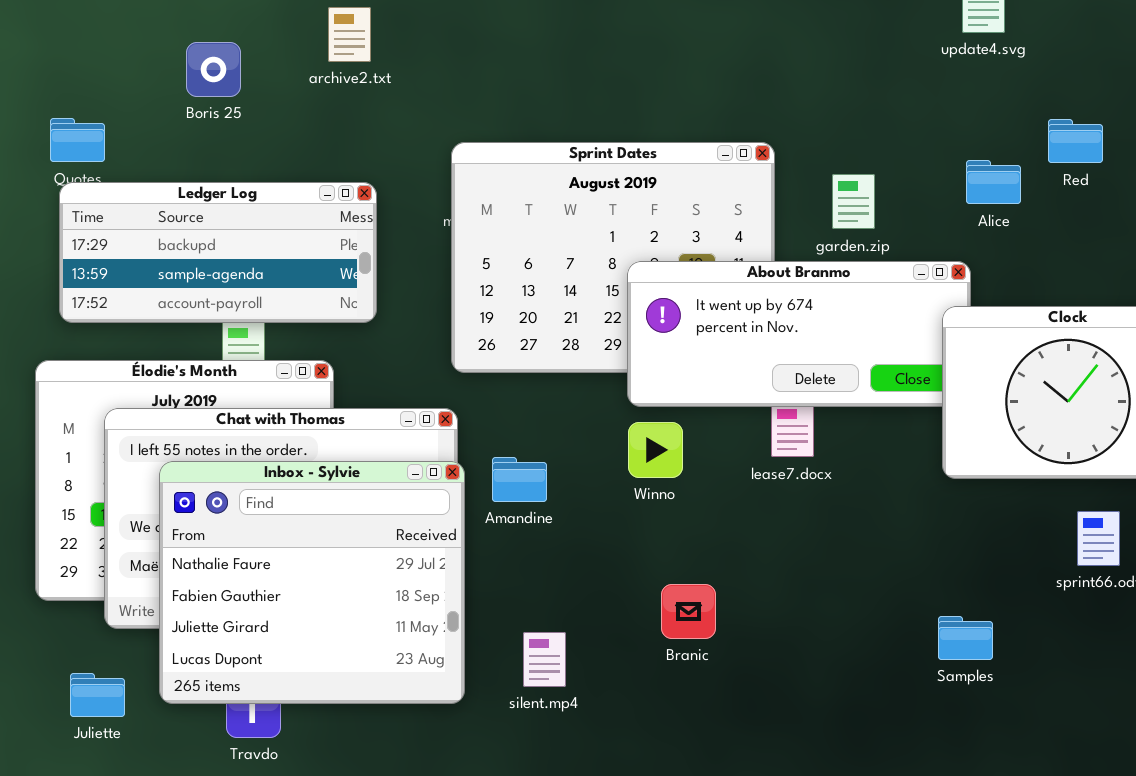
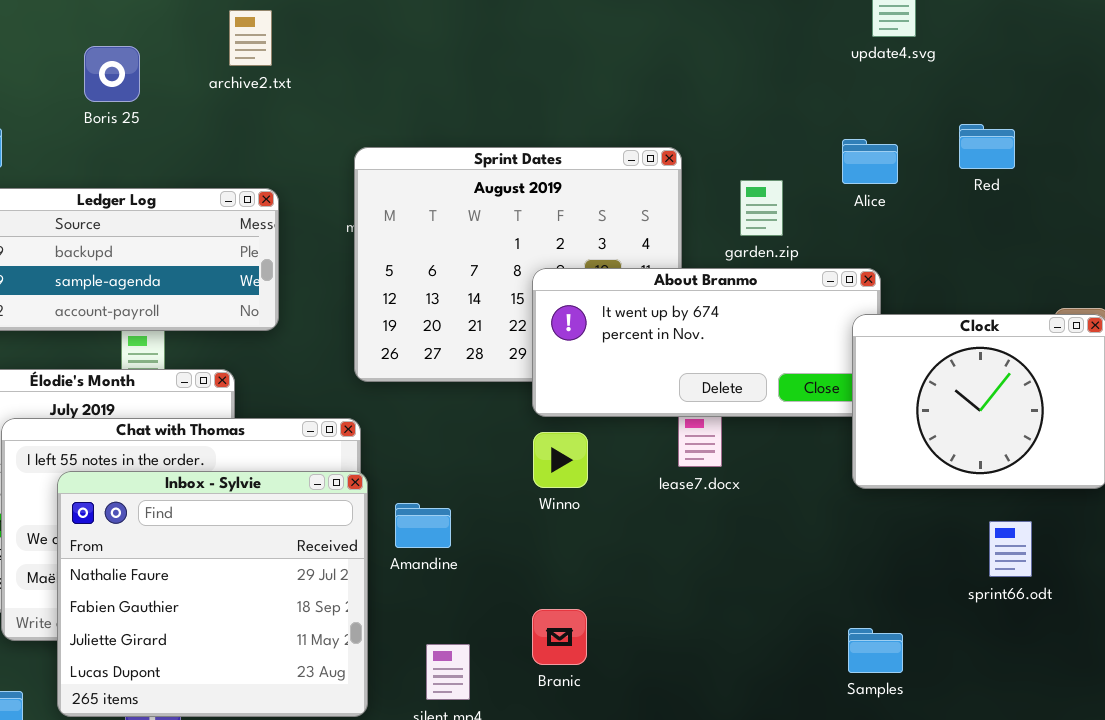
Alice: [966,160,1021,204] -> [842,139,898,184], moved
Amandine: [492,457,547,502] -> [395,503,451,548], moved
Branic: [661,584,716,639] -> [532,609,587,665], moved

